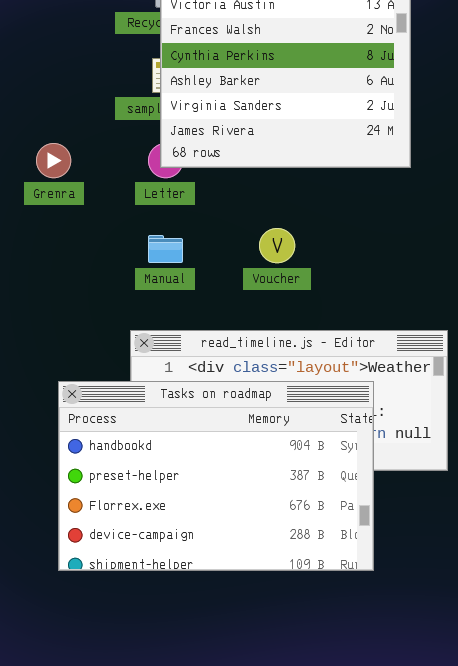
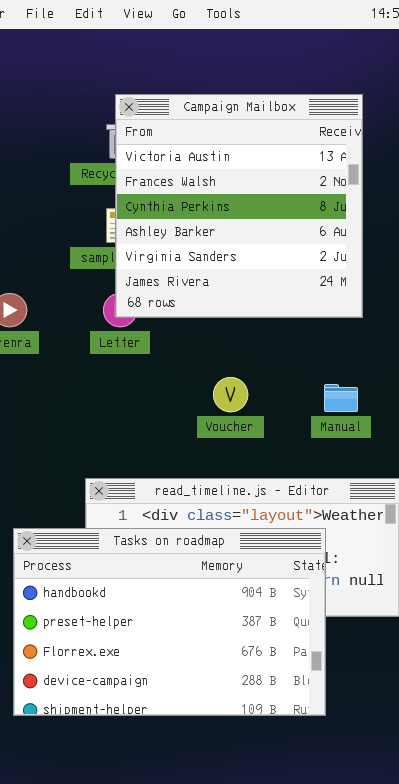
Manual: [148,235,183,263] -> [324,384,358,412], moved

